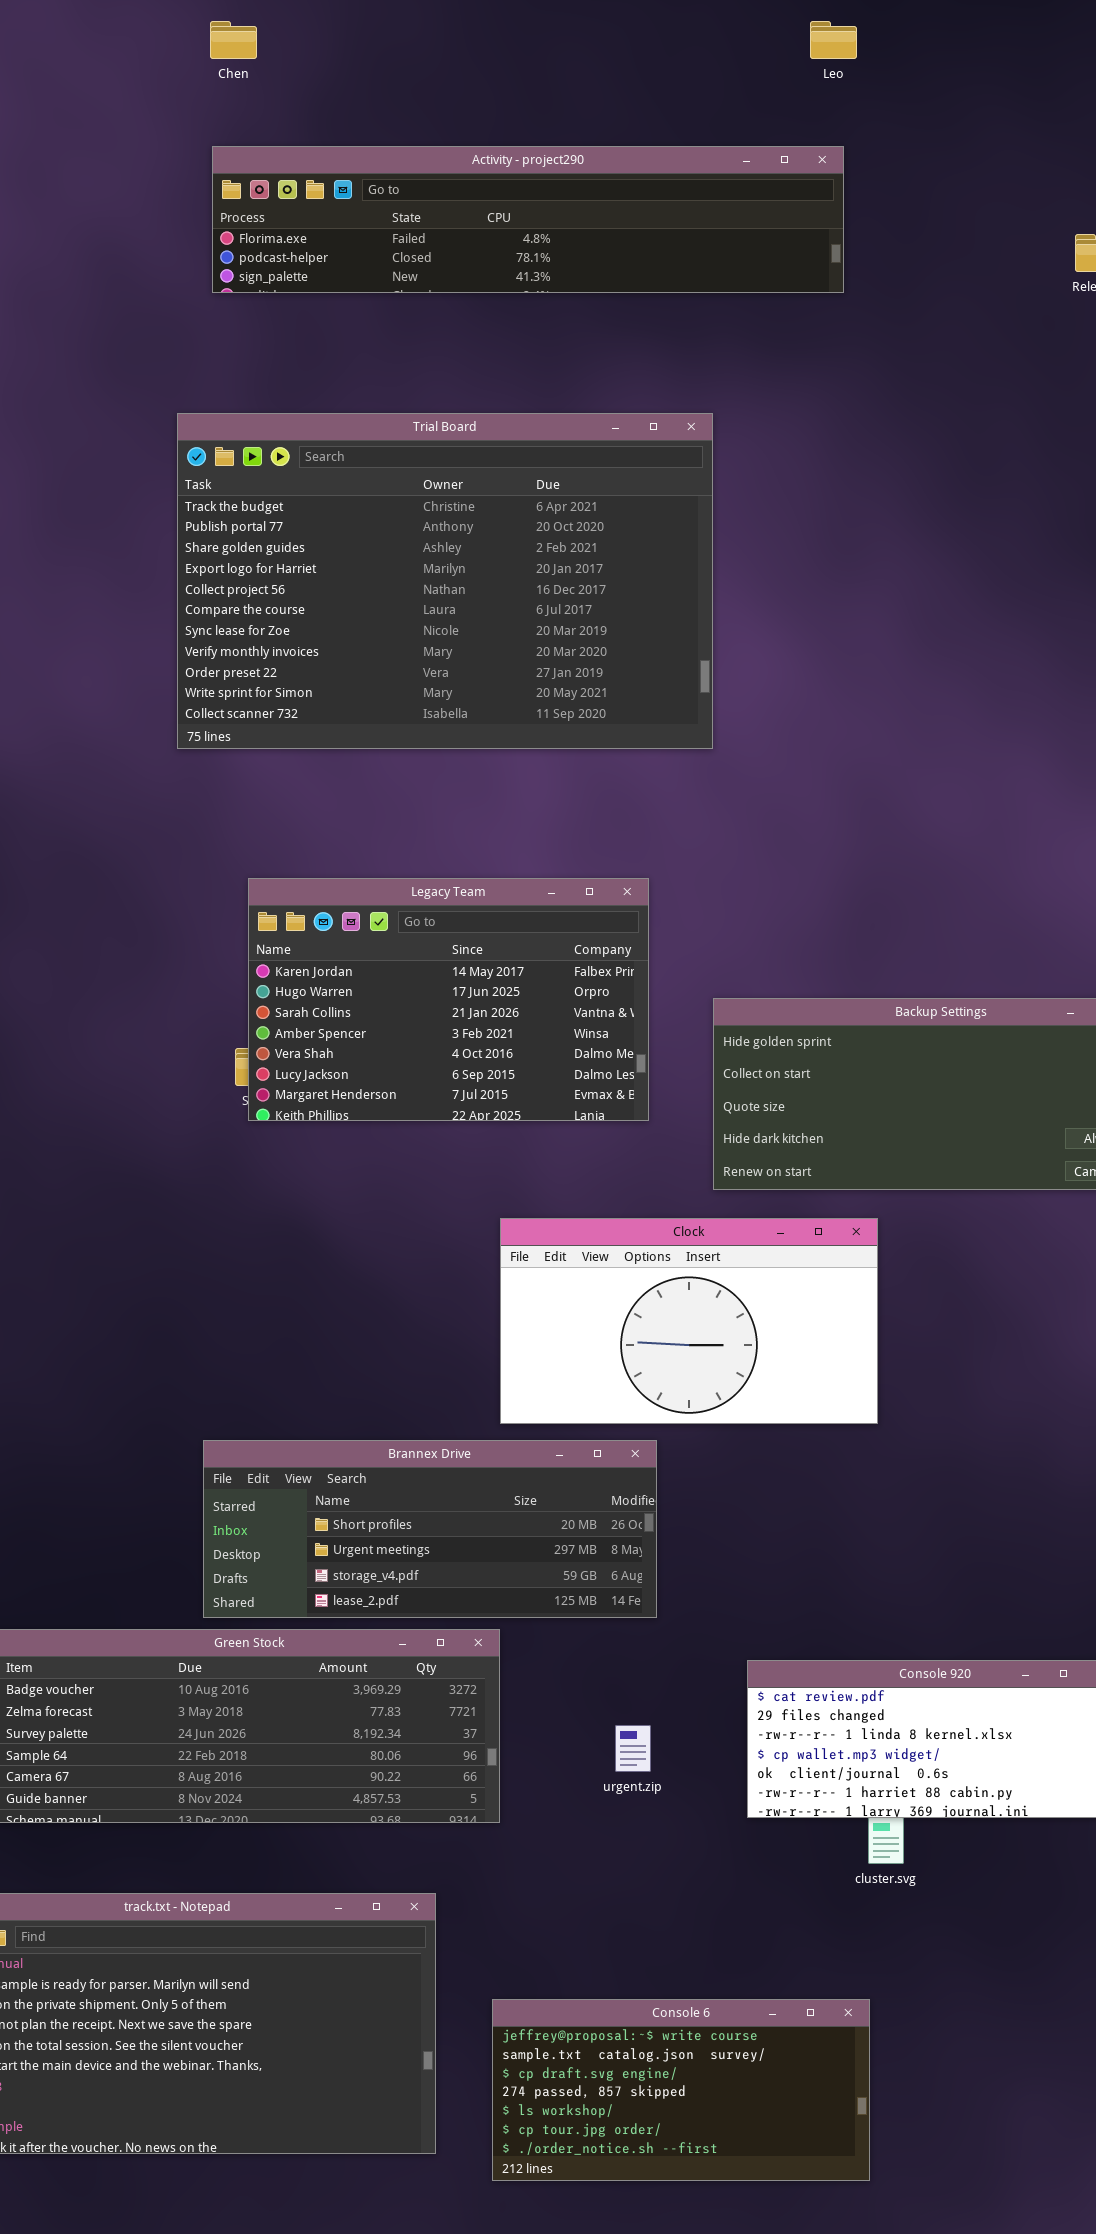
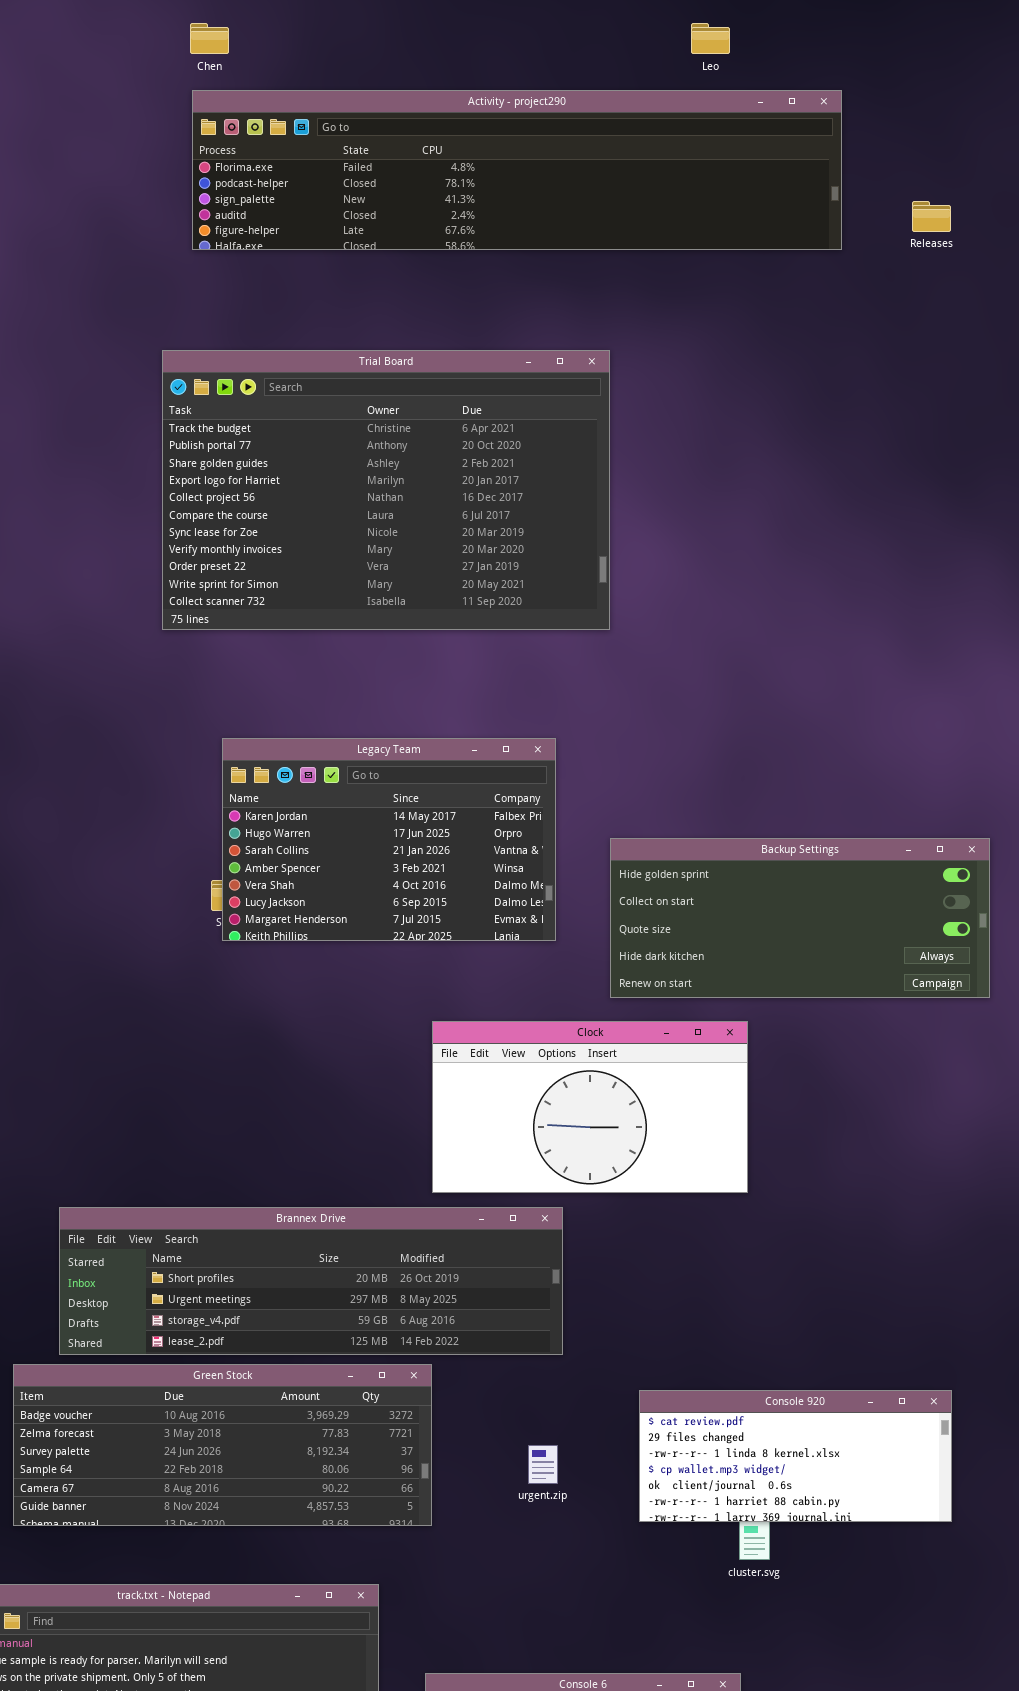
Activity - project290: [212,146,844,293] -> [192,90,842,250], resized
Brannex Drive: [203,1440,657,1618] -> [59,1207,563,1355], resized

